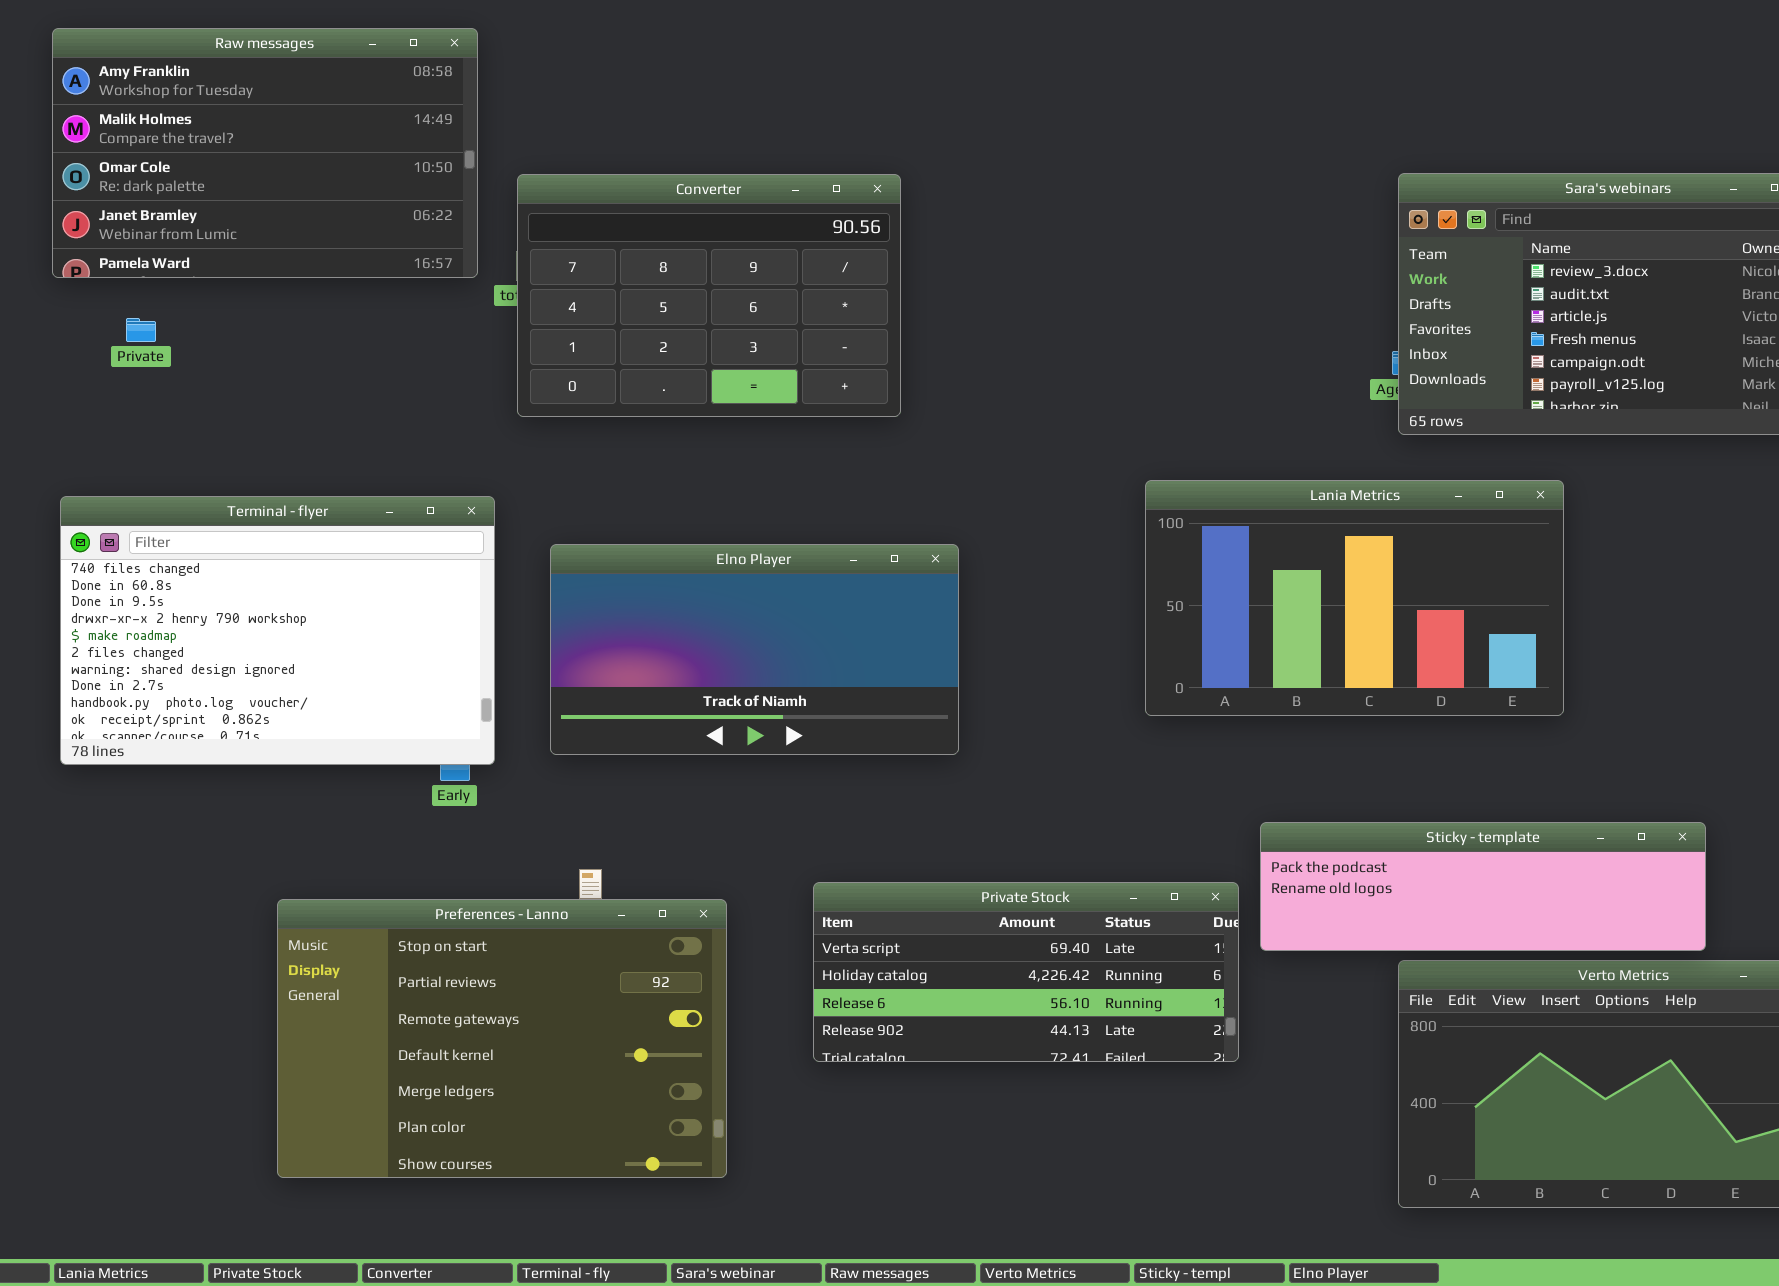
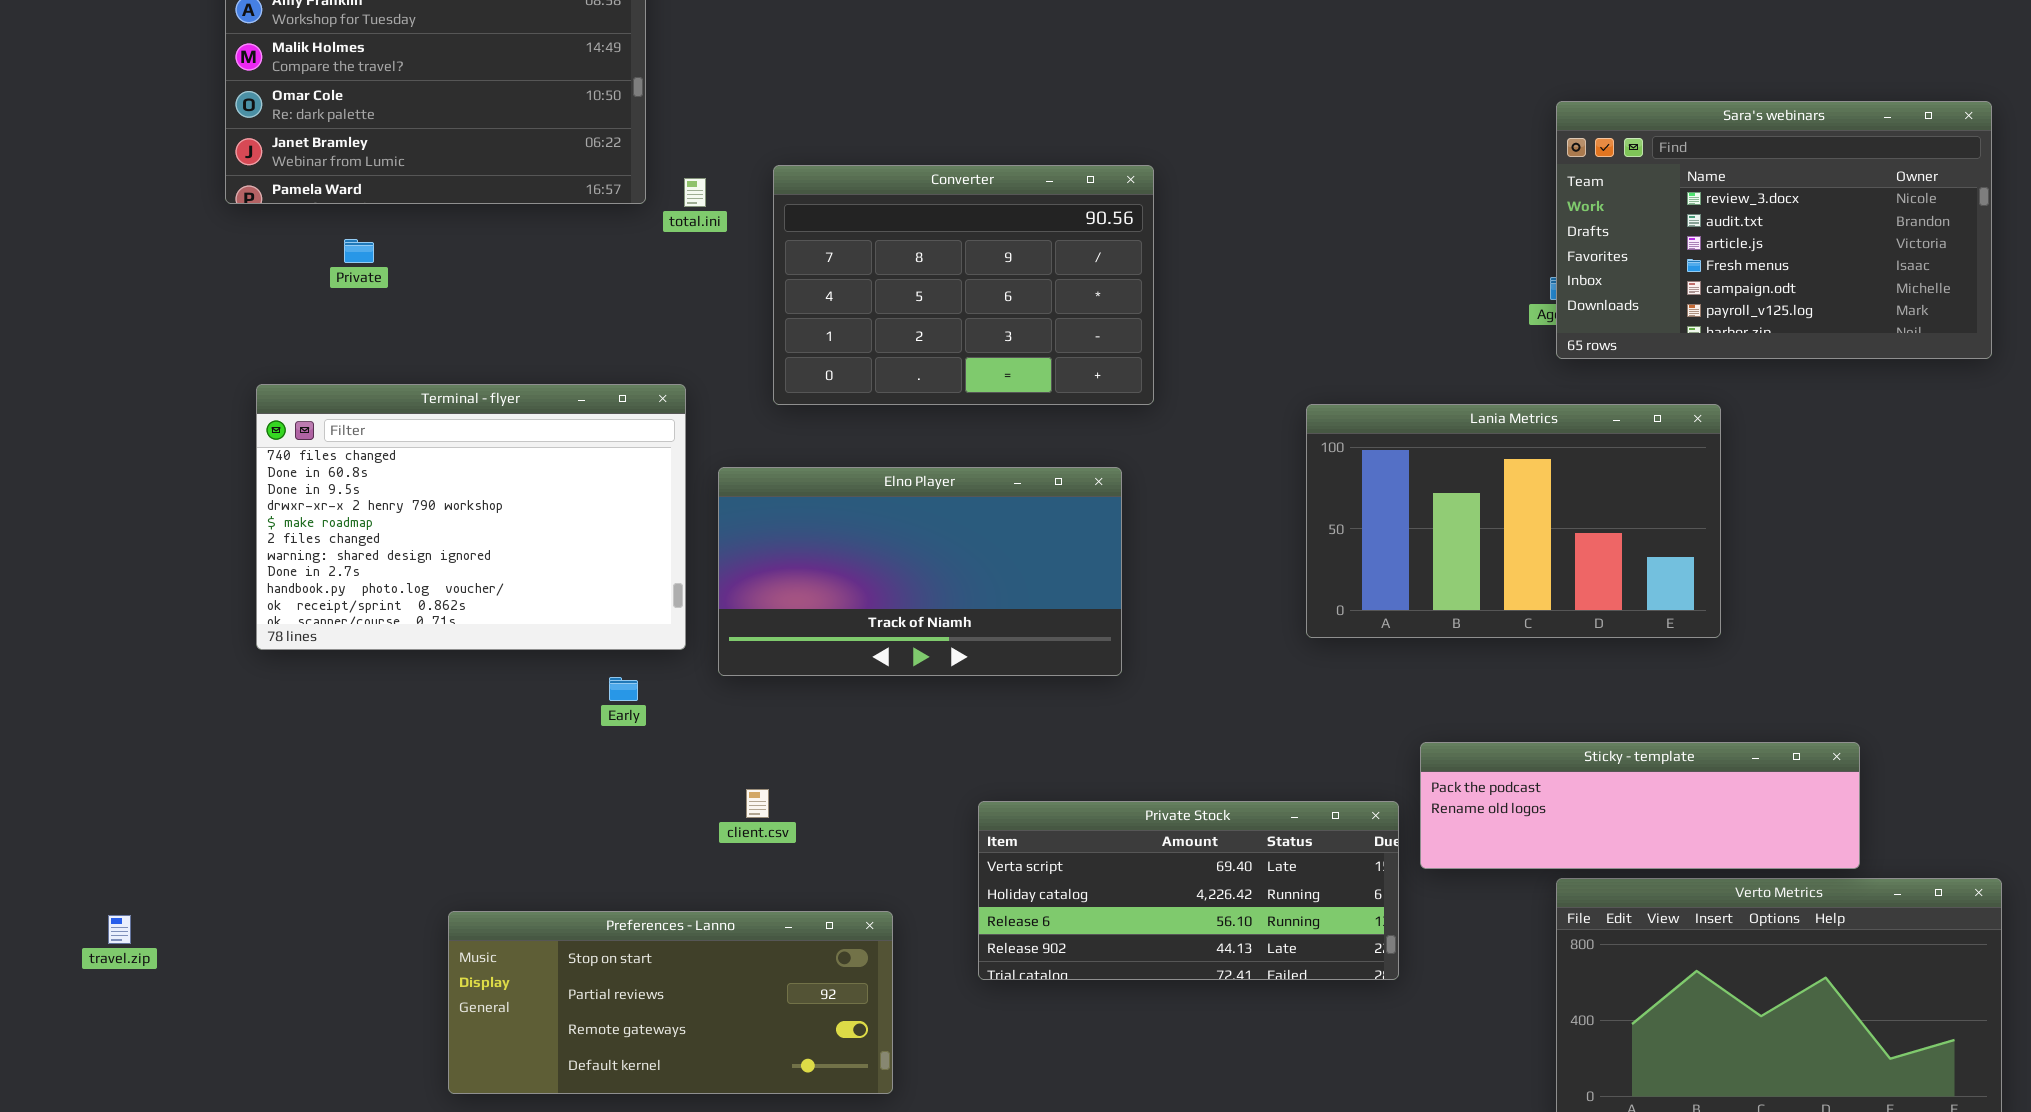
Converter: [517,174,901,417] -> [773,165,1154,405], moved
Private: [126,318,156,342] -> [344,239,374,263], moved
Terminal - flyer: [60,496,495,765] -> [256,384,686,650], moved
Preferences - Lanno: [277,899,727,1178] -> [448,911,893,1094], resized

